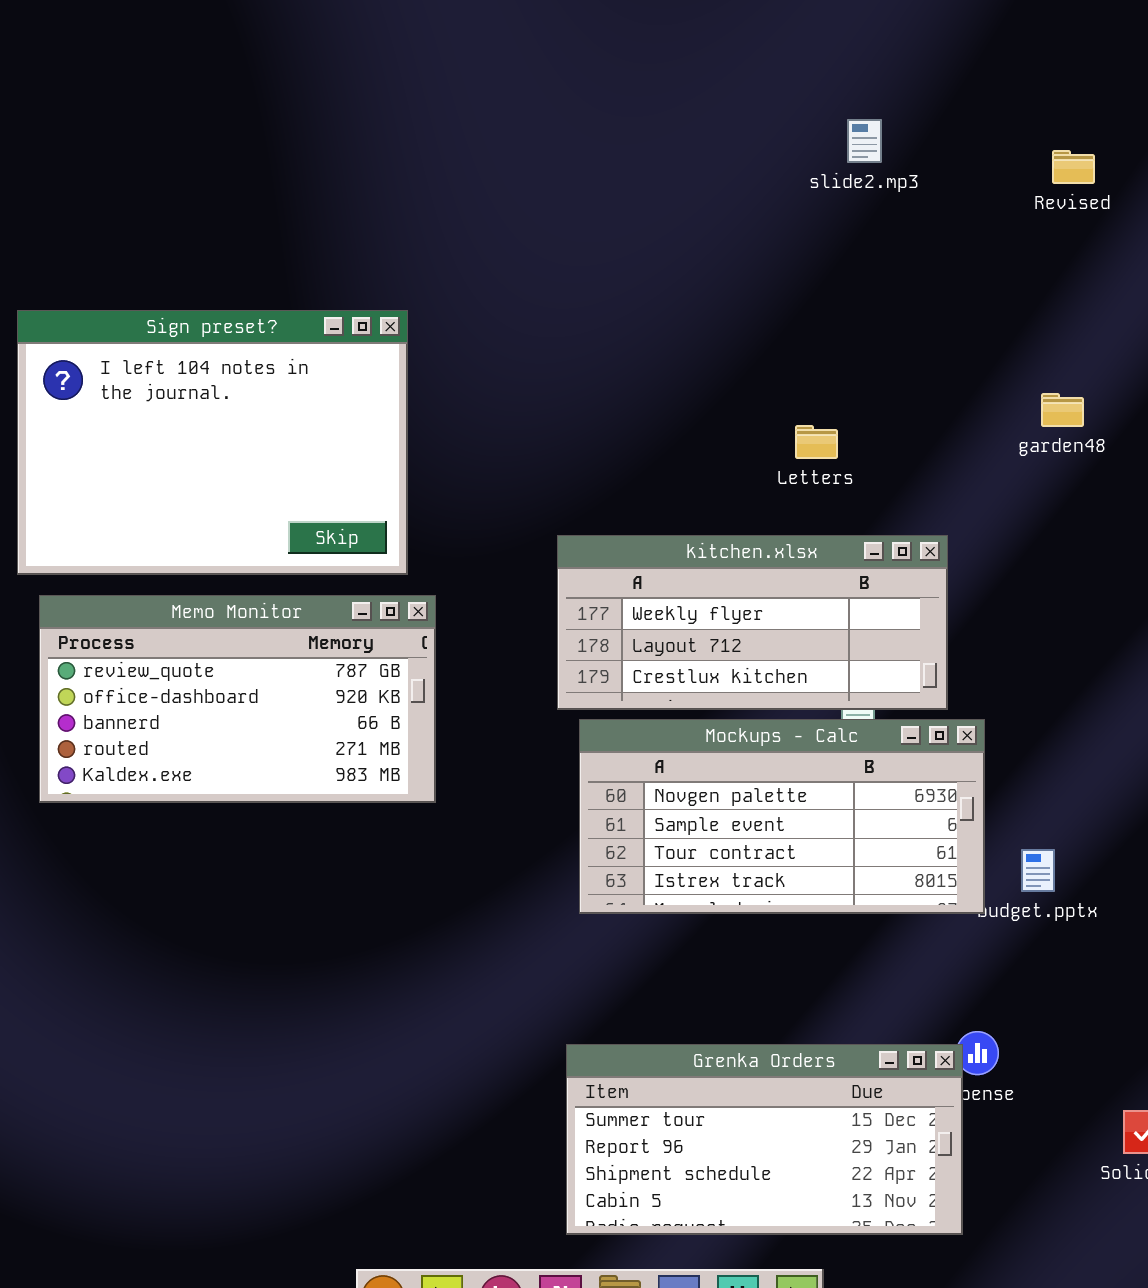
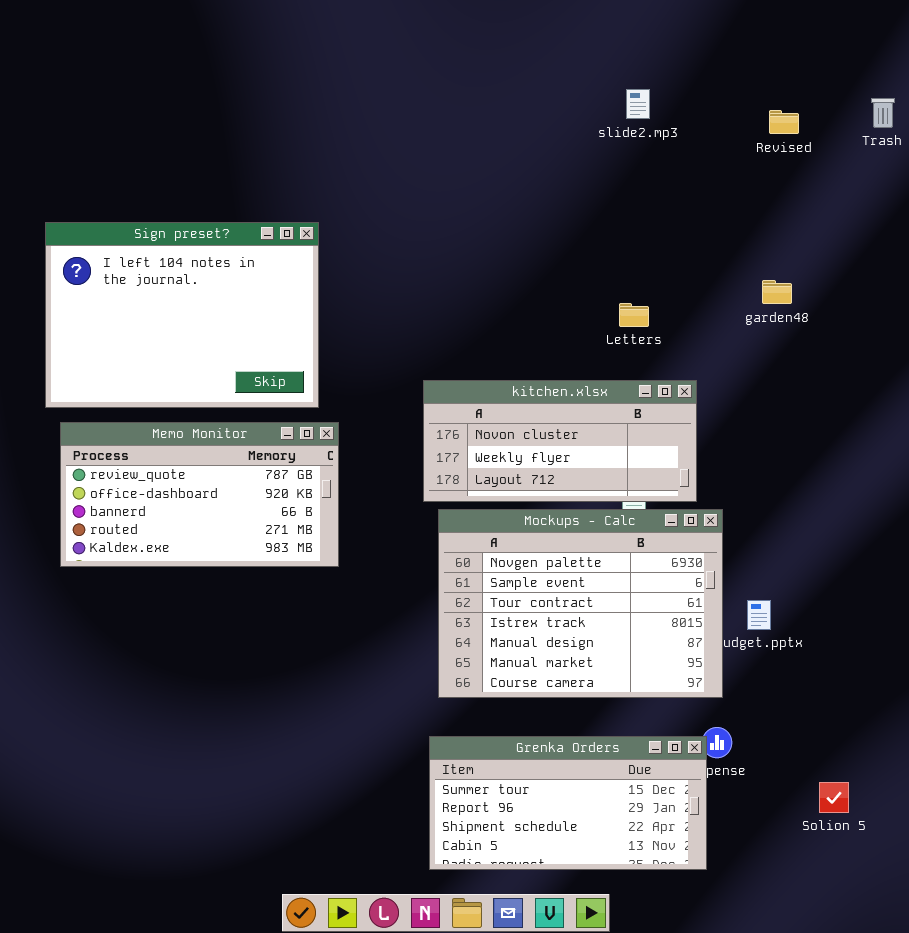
Letters: [795,425,838,459] -> [619,303,649,327], moved
kitchen.xlsx: [557,535,948,710] -> [423,380,697,502], scrolled up 1 row
Mockups - Calc: [579,719,985,914] -> [438,509,723,698], resized

